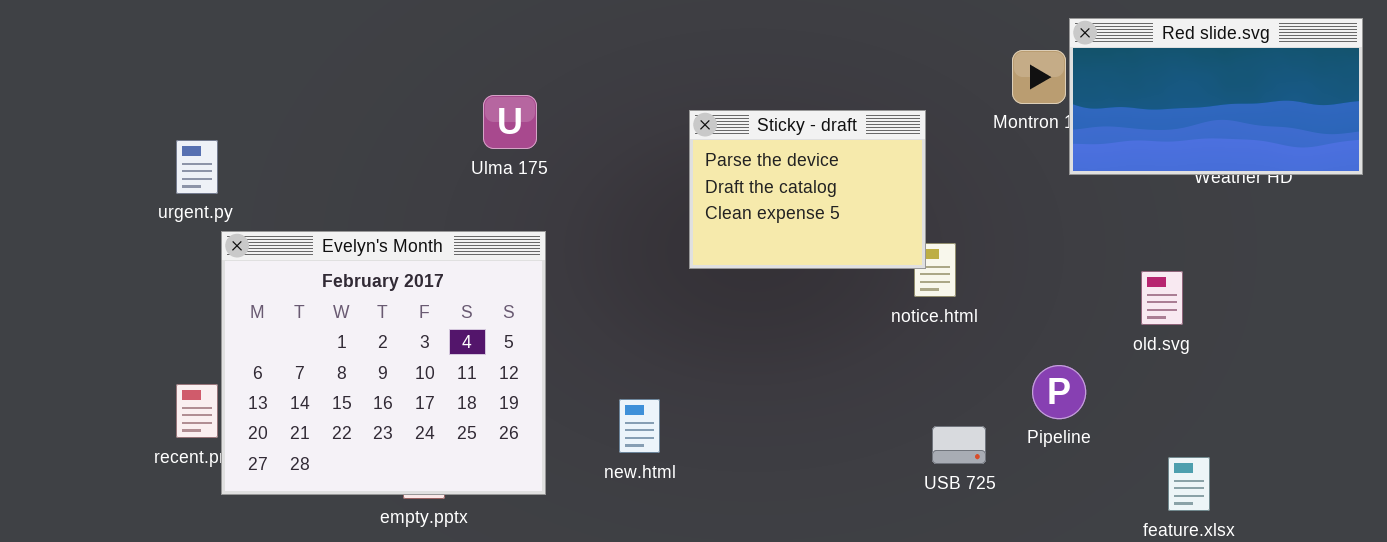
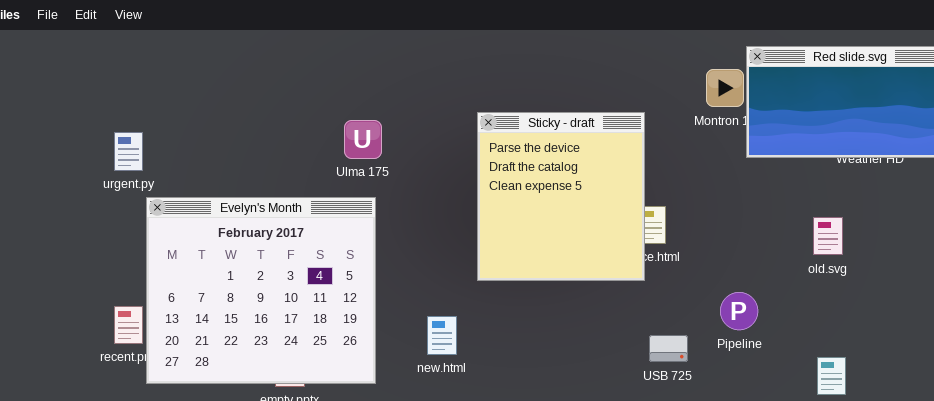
Ulma 175: [483,95,537,149] -> [344,120,382,159], moved
Sticky - draft: [689,110,926,269] -> [477,112,645,281], resized
old.svg: [1141,271,1183,325] -> [813,217,843,255], moved

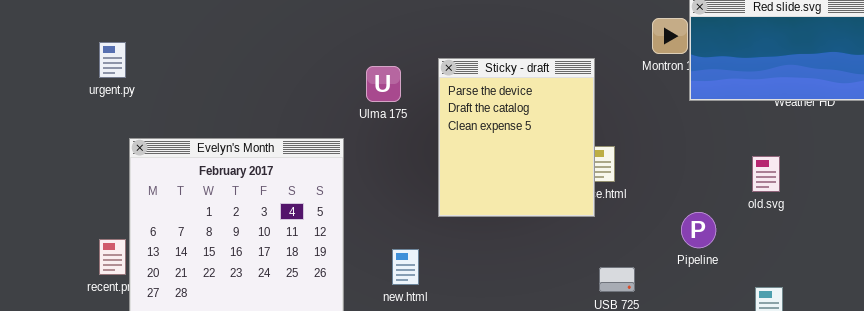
Ulma 175: [344,120,382,159] -> [366,66,401,102], moved
urgent.py: [114,132,143,171] -> [99,42,126,78], moved
Pipeline: [720,292,758,330] -> [681,212,716,248], moved

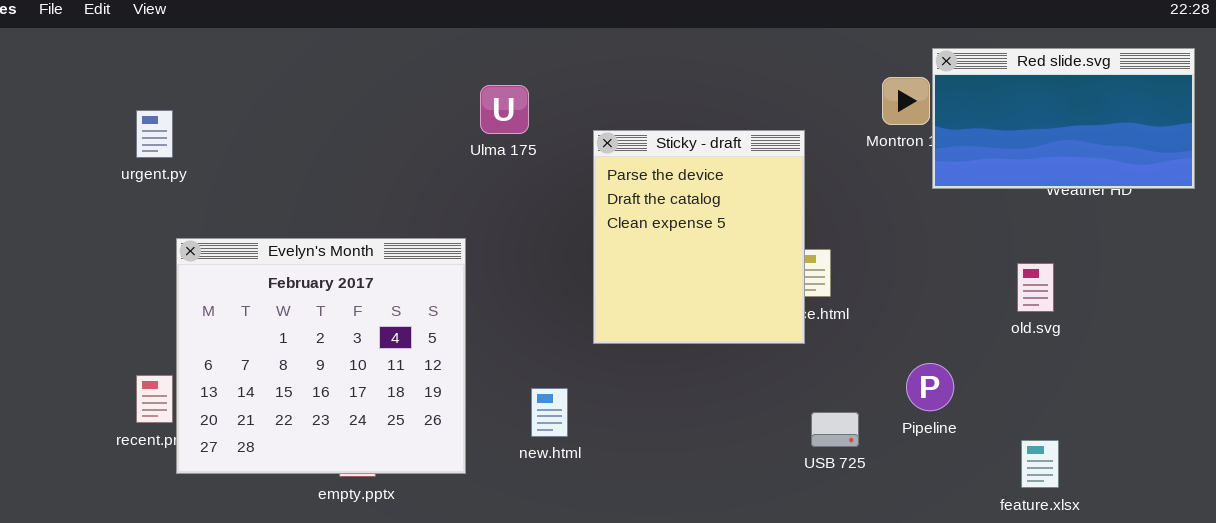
Ulma 175: [366,66,401,102] -> [480,85,529,134], moved
Pipeline: [681,212,716,248] -> [906,363,954,411], moved

